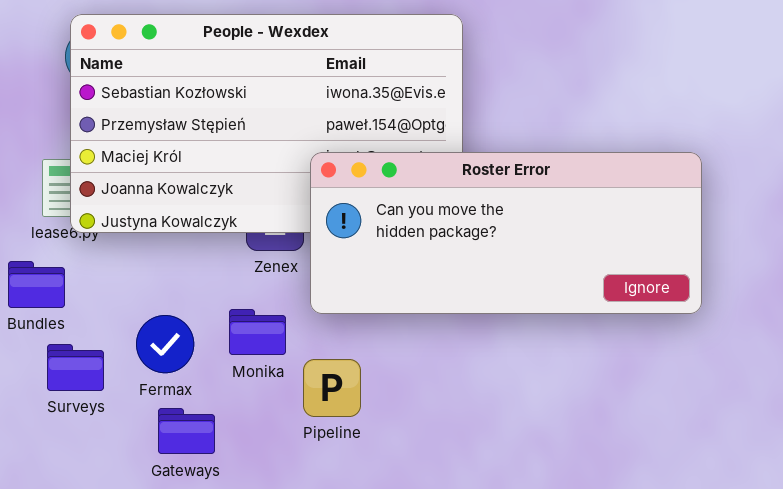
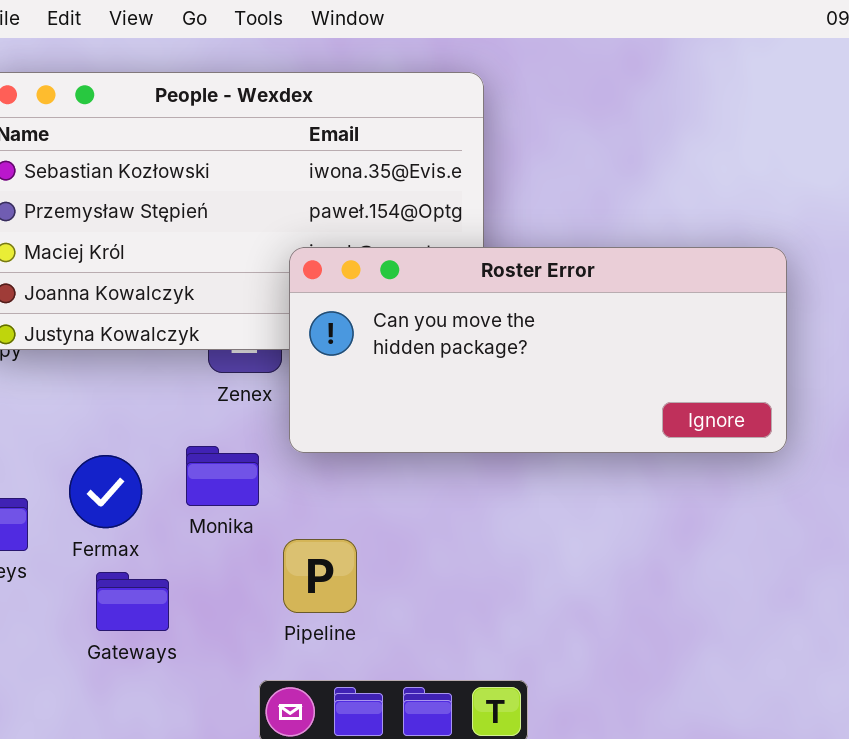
Pipeline: [303,359,361,417] -> [283,539,357,613], moved

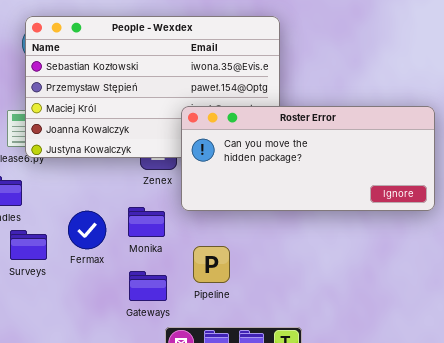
Pipeline: [283,539,357,613] -> [193,246,230,283], moved
Gateways: [96,572,169,631] -> [129,271,167,301], moved

